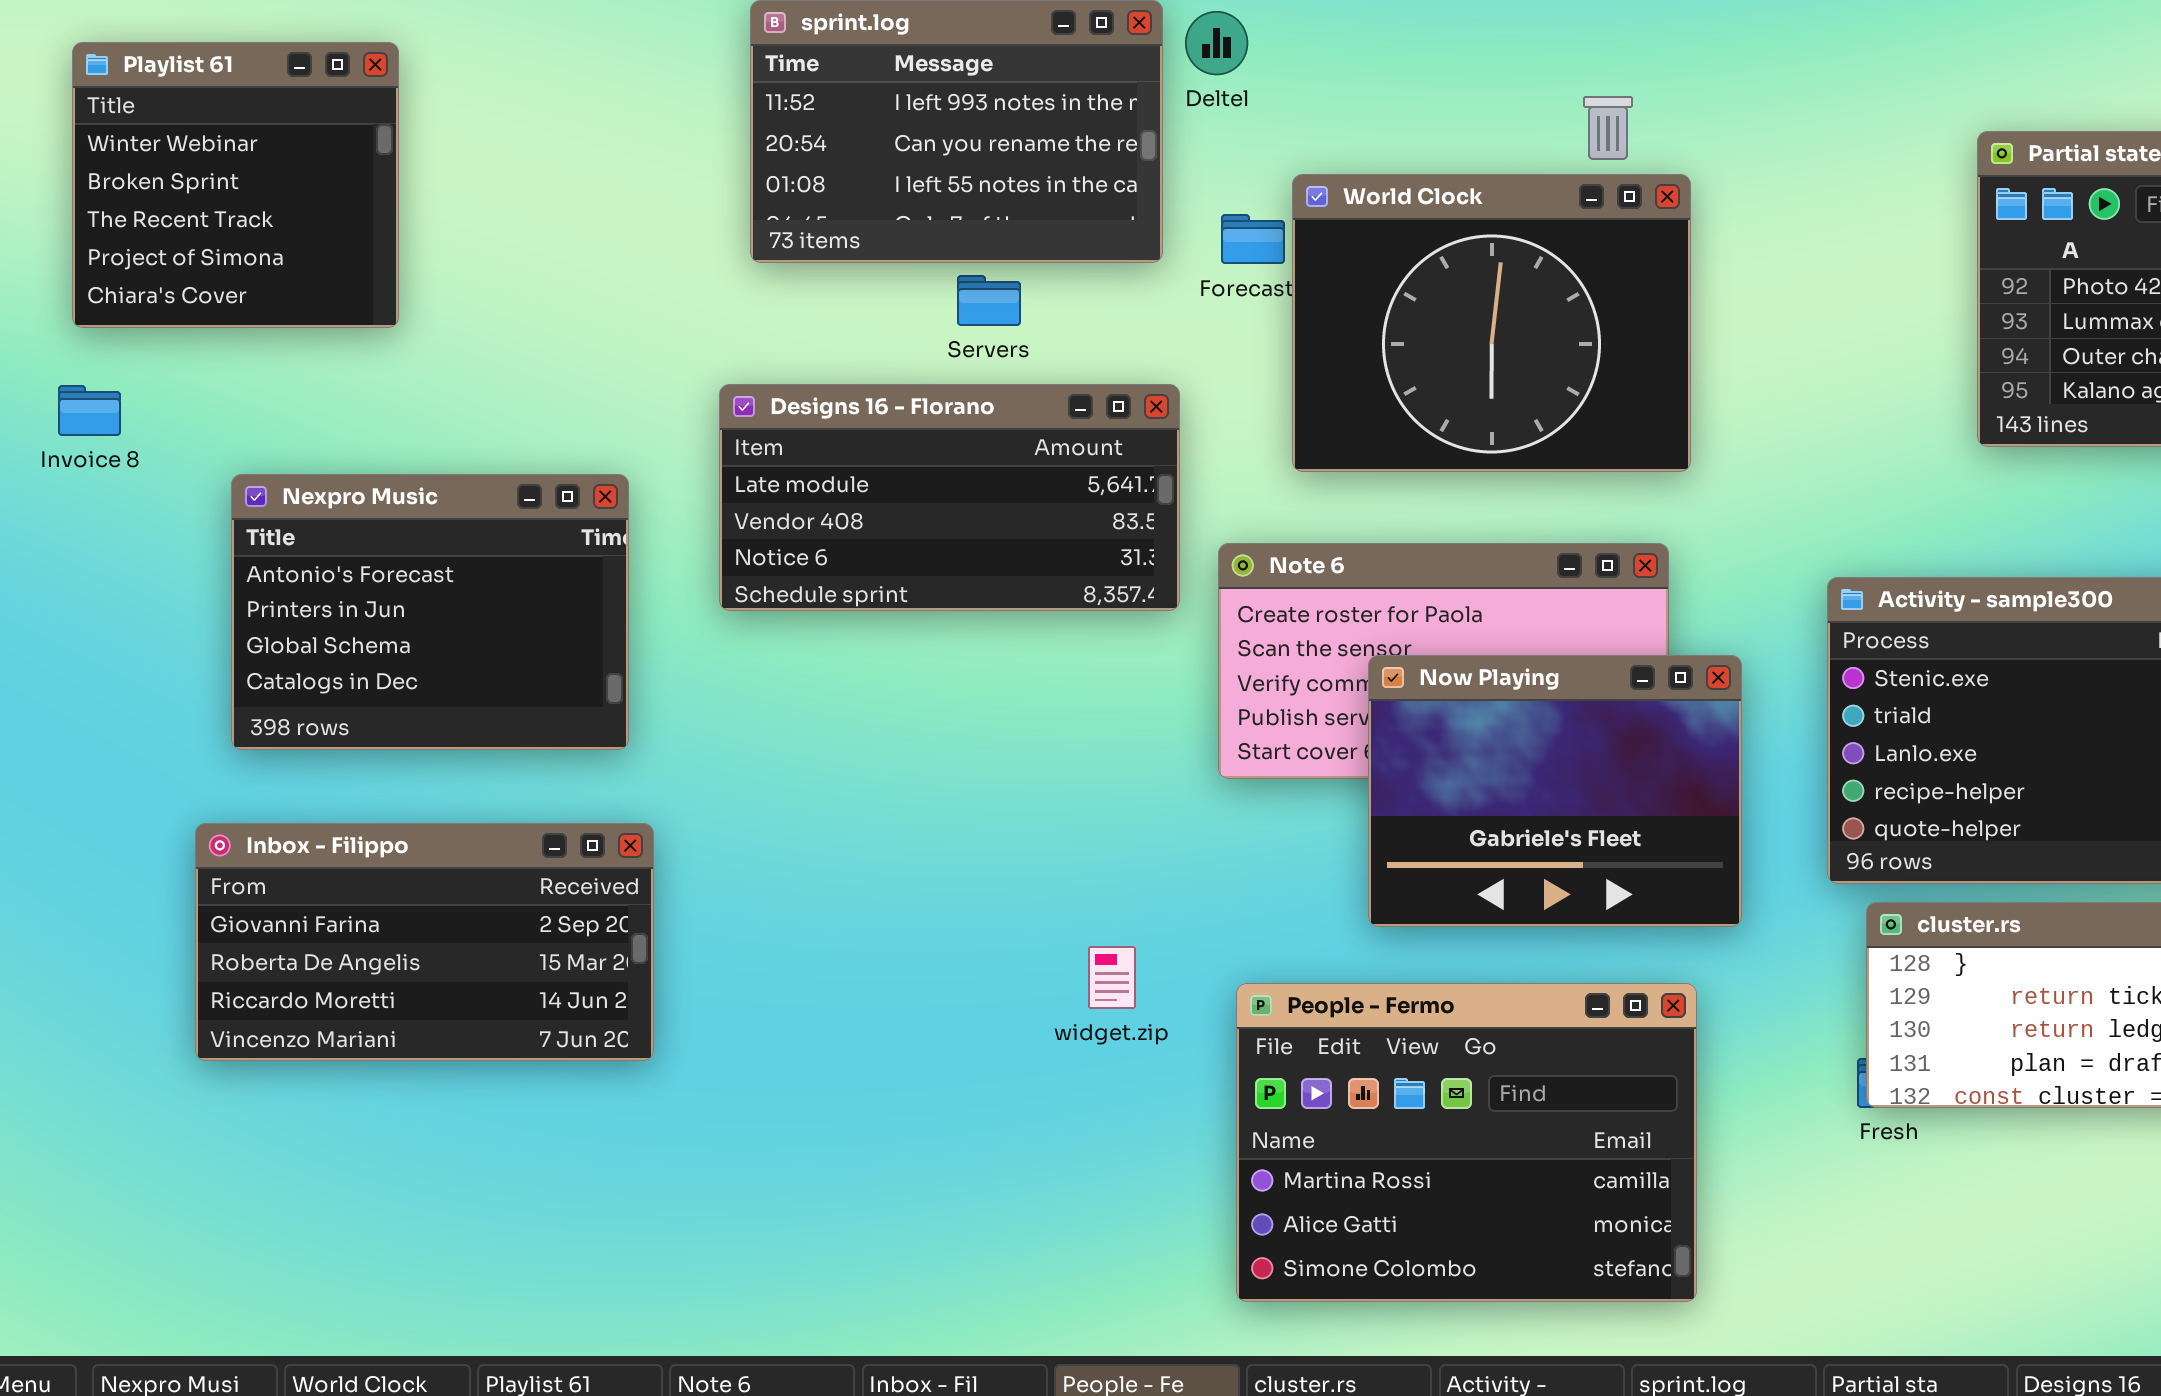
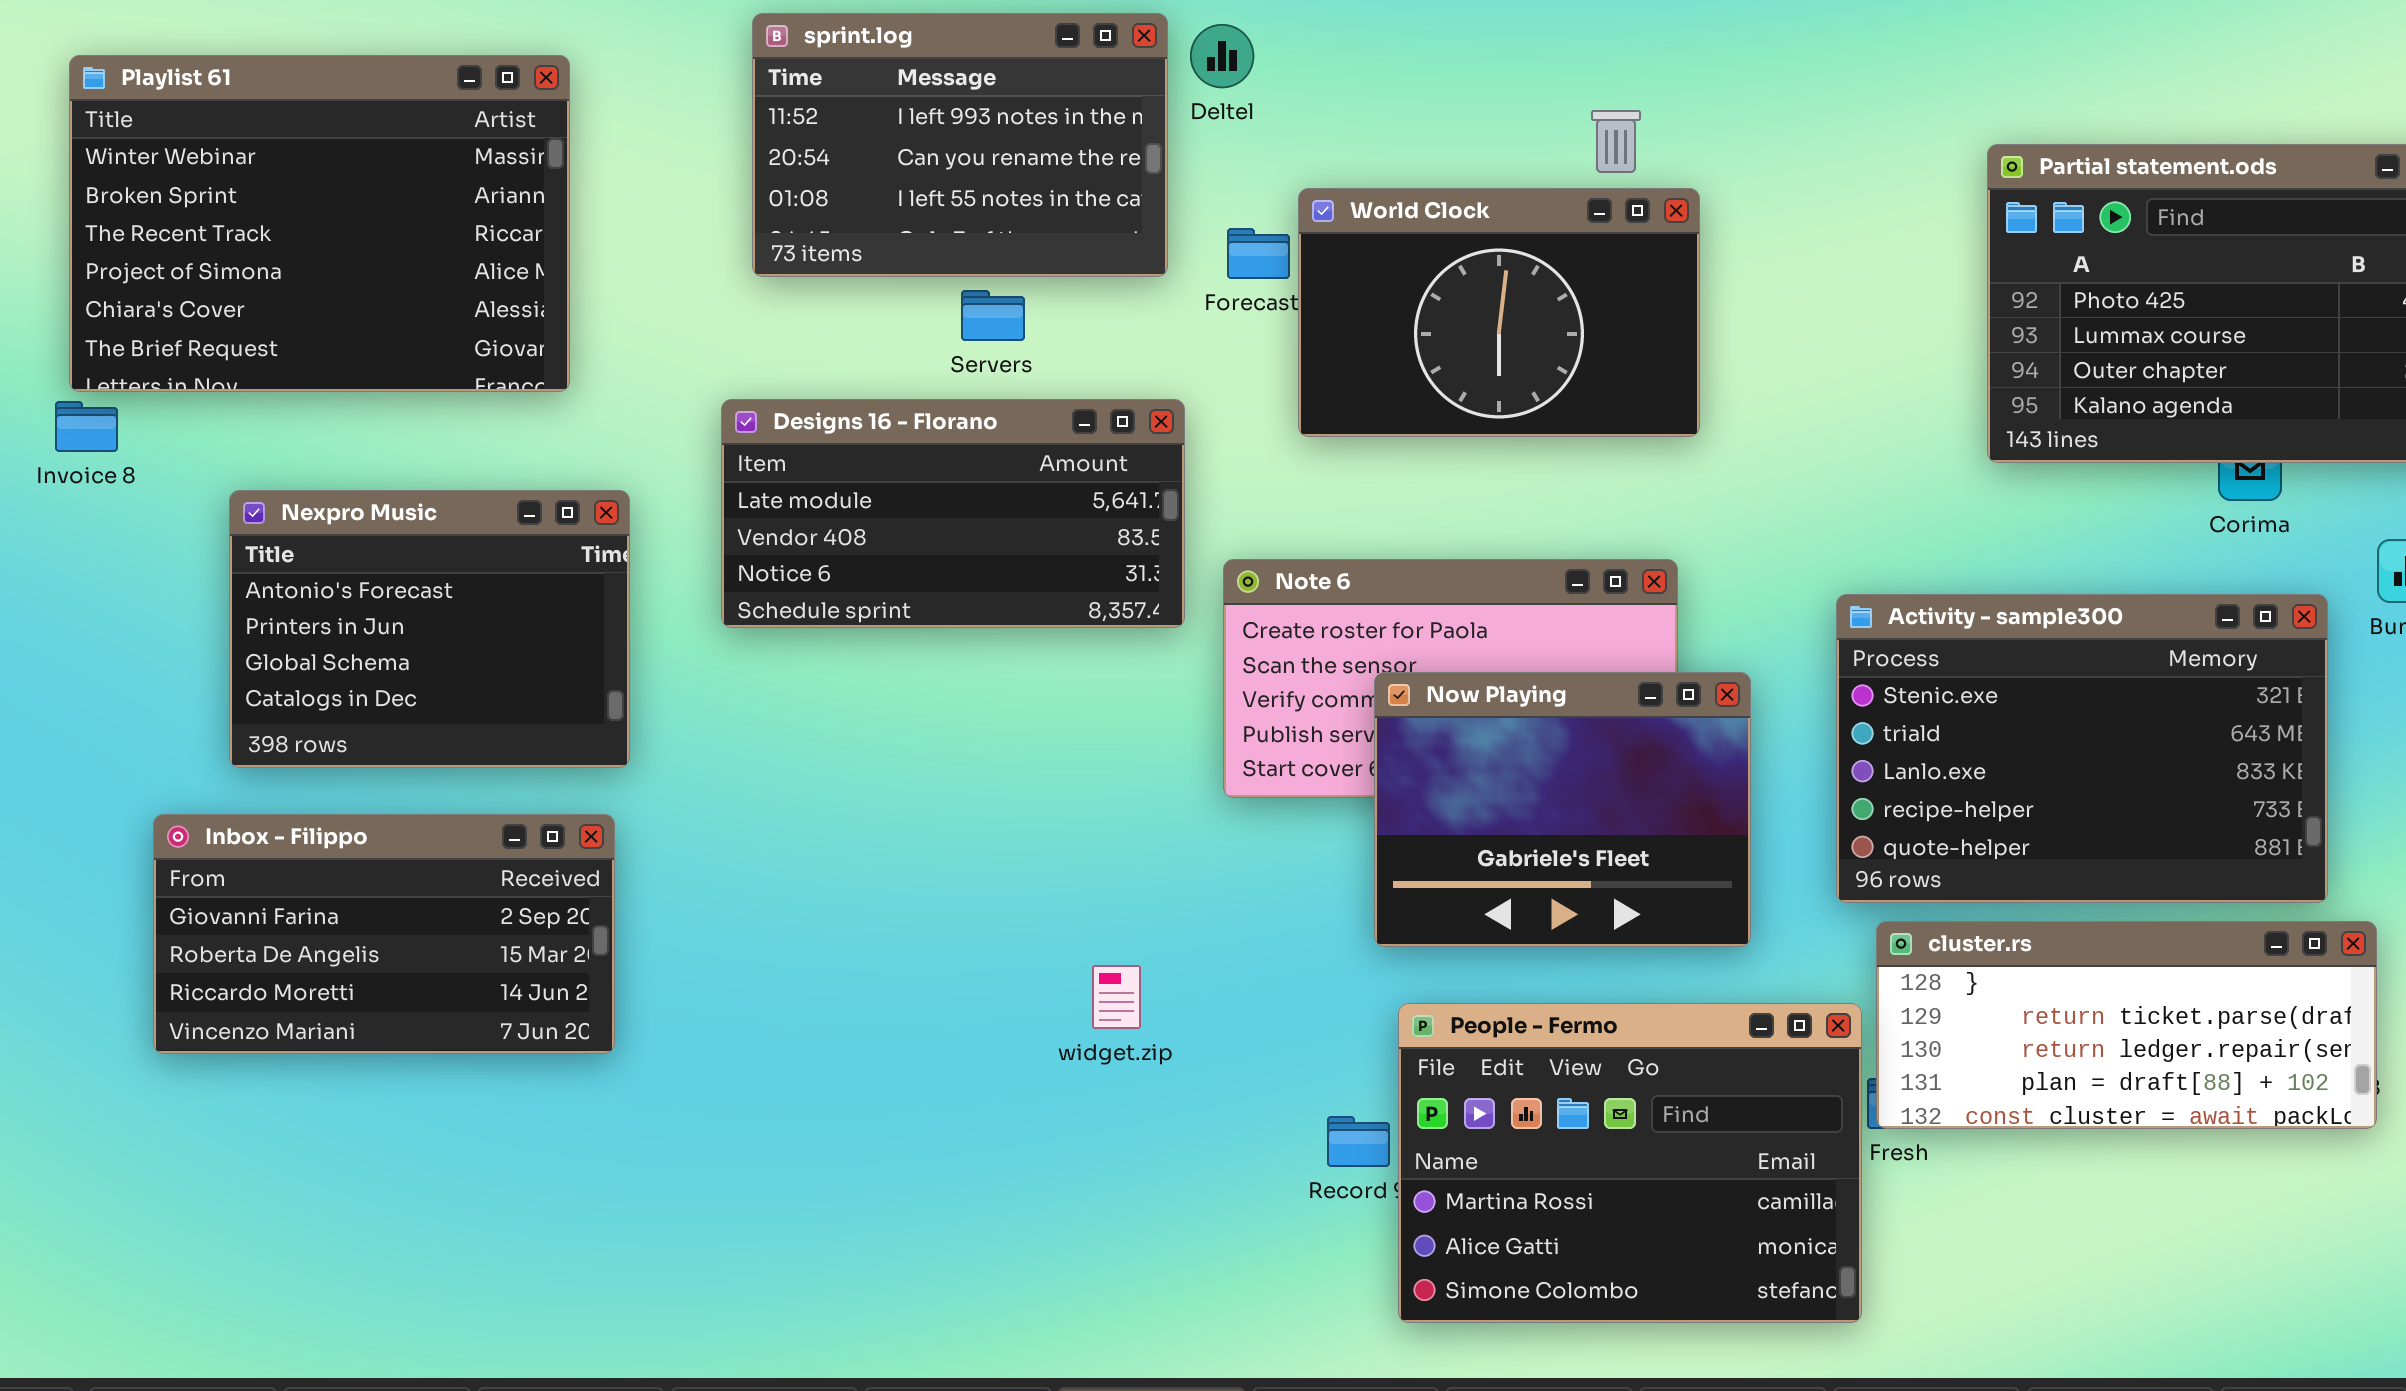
Playlist 61: [72,42,399,328] -> [69,55,570,392], resized
World Clock: [1292,174,1691,472] -> [1298,188,1700,437], resized
Inbox - Filippo: [195,823,654,1061] -> [153,814,615,1054], moved
People - Fermo: [1236,983,1697,1302] -> [1398,1003,1862,1323], moved

